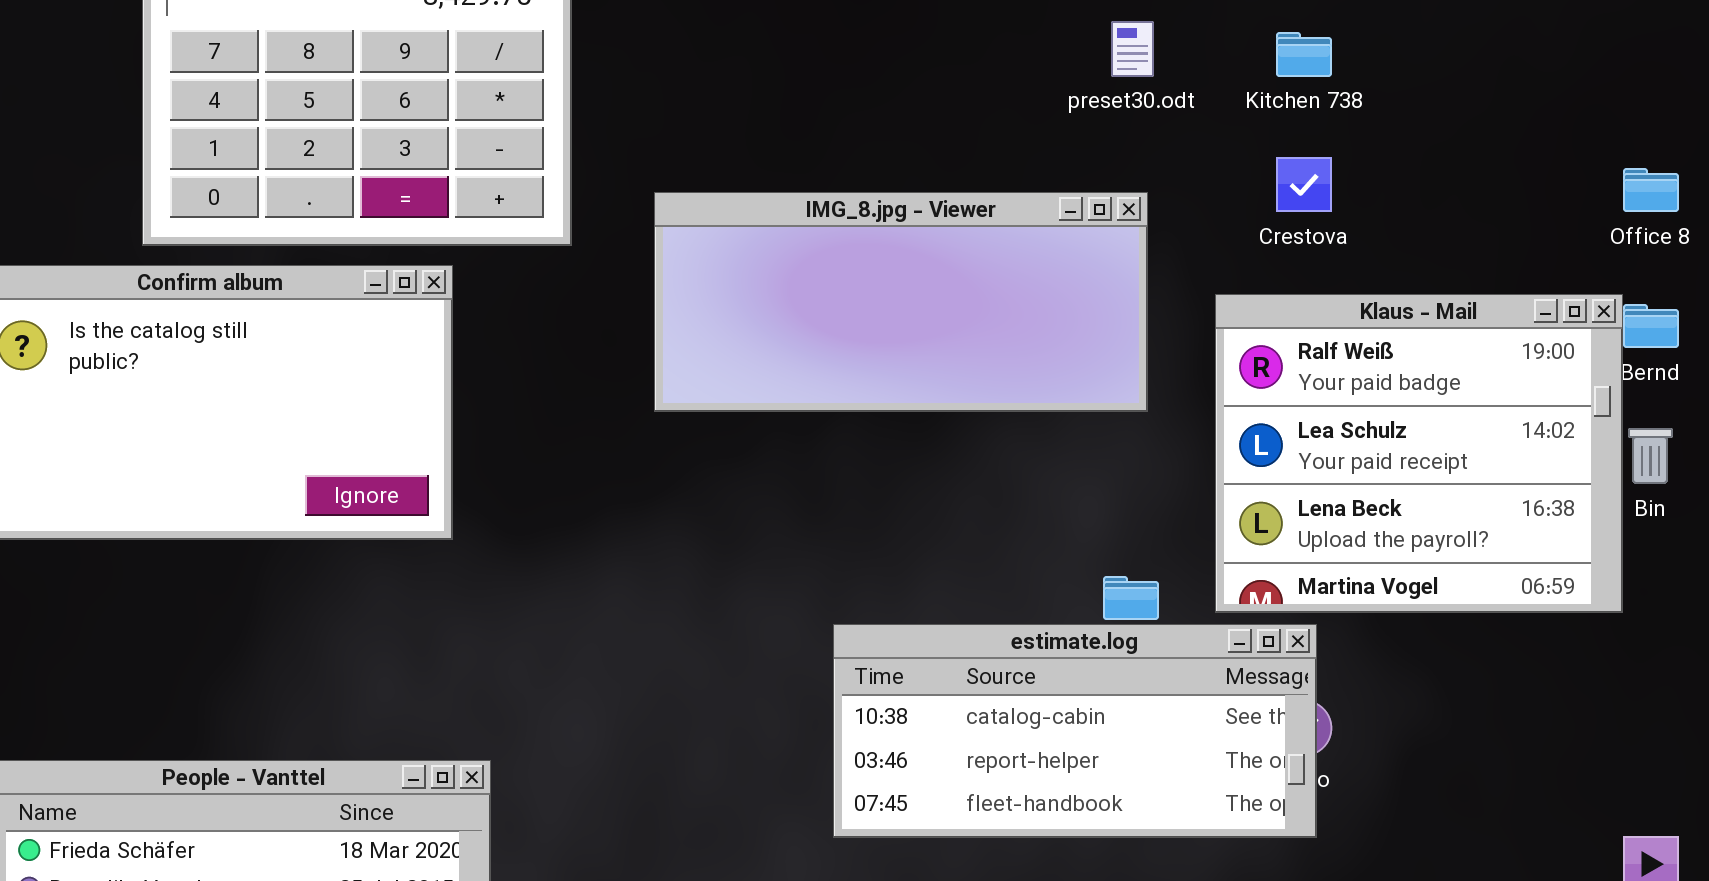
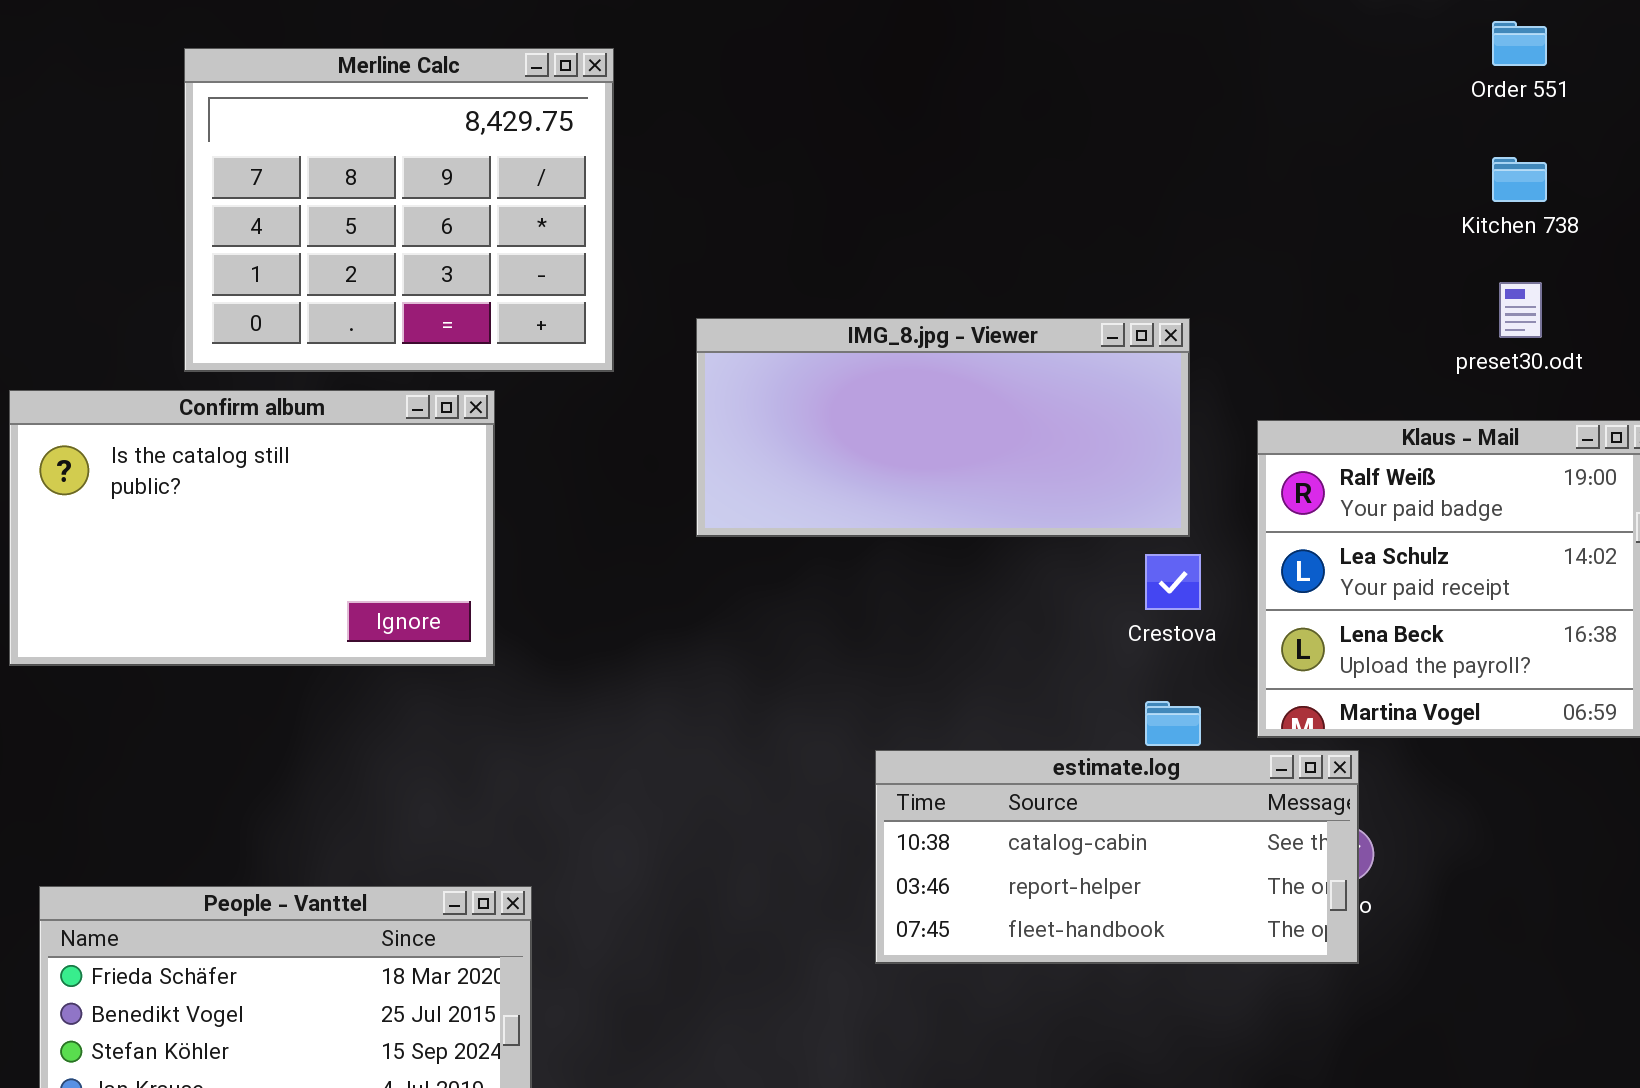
preset30.odt: [1111,21,1154,77] -> [1499,282,1542,338], moved
Kitchen 738: [1276,32,1332,77] -> [1492,157,1547,202], moved
Crestova: [1276,157,1332,212] -> [1145,554,1201,610], moved

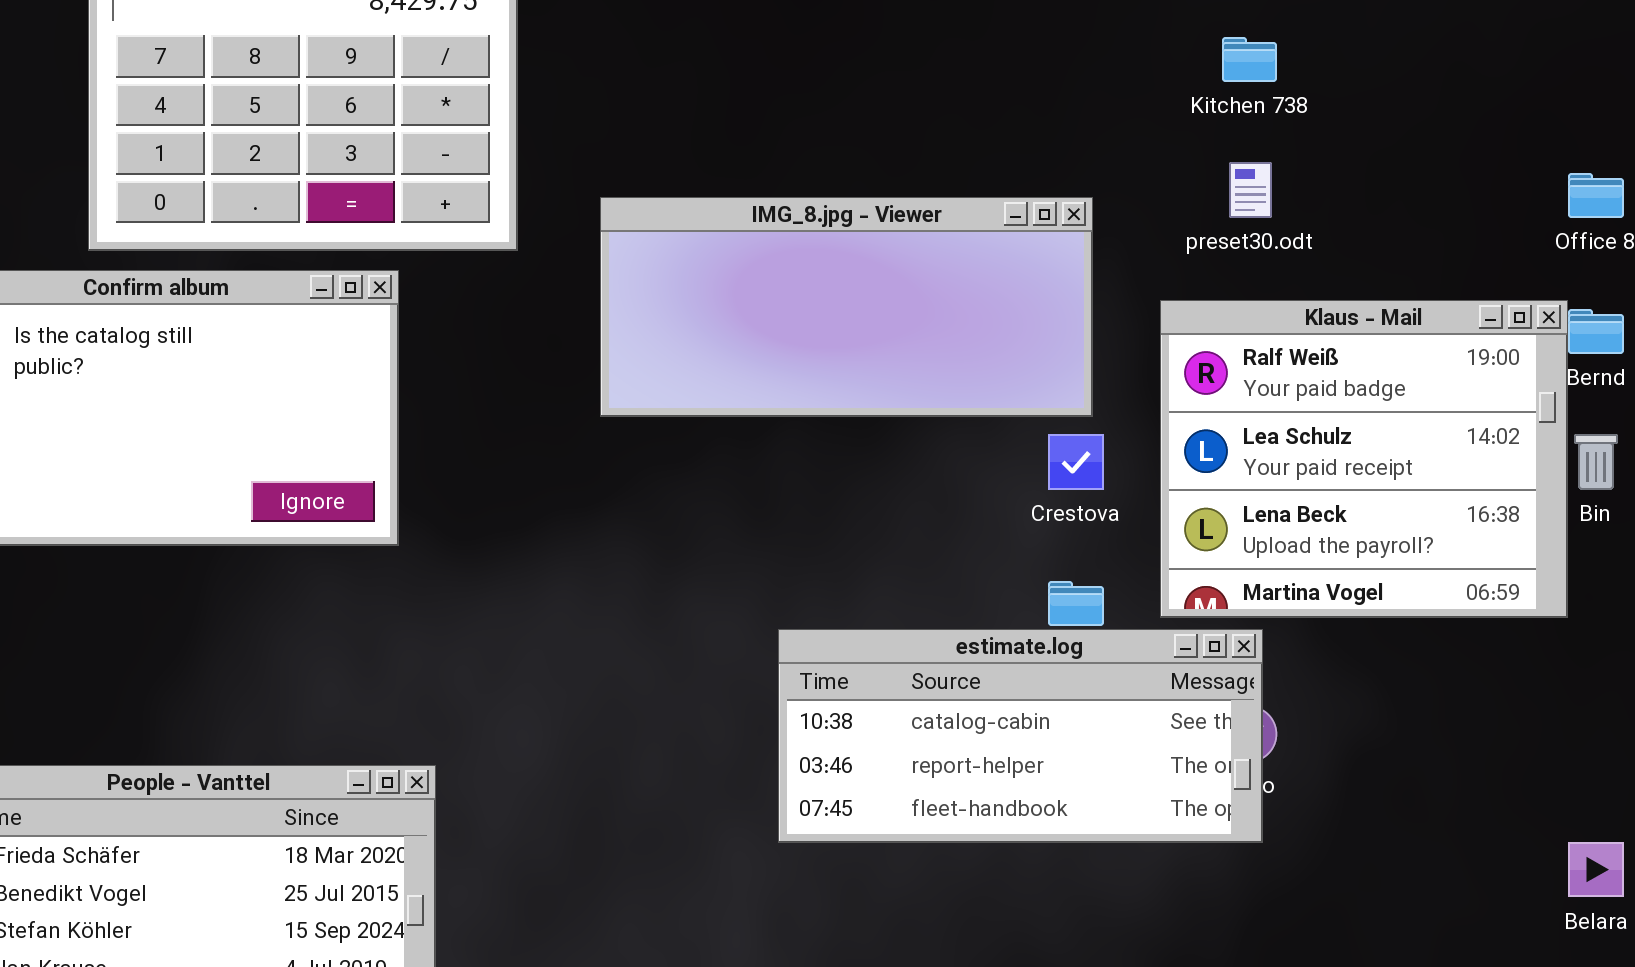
Kitchen 738: [1492,157,1547,202] -> [1222,37,1277,82], moved
preset30.odt: [1499,282,1542,338] -> [1229,162,1272,218], moved

